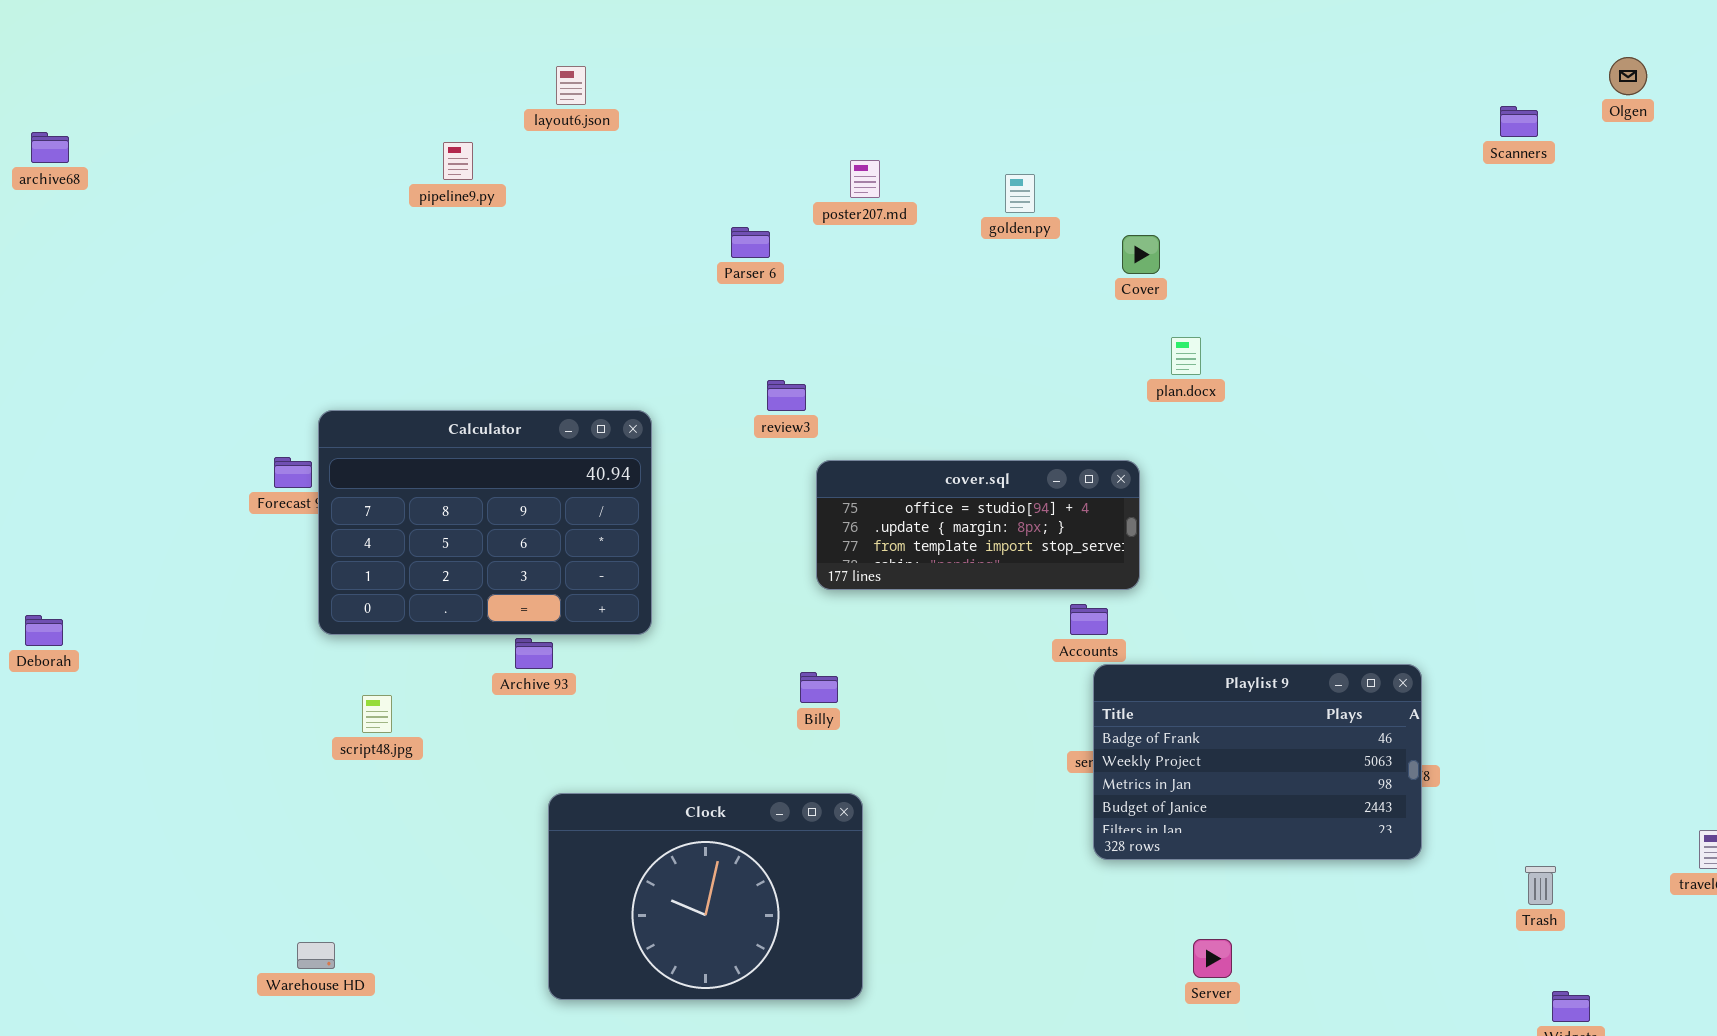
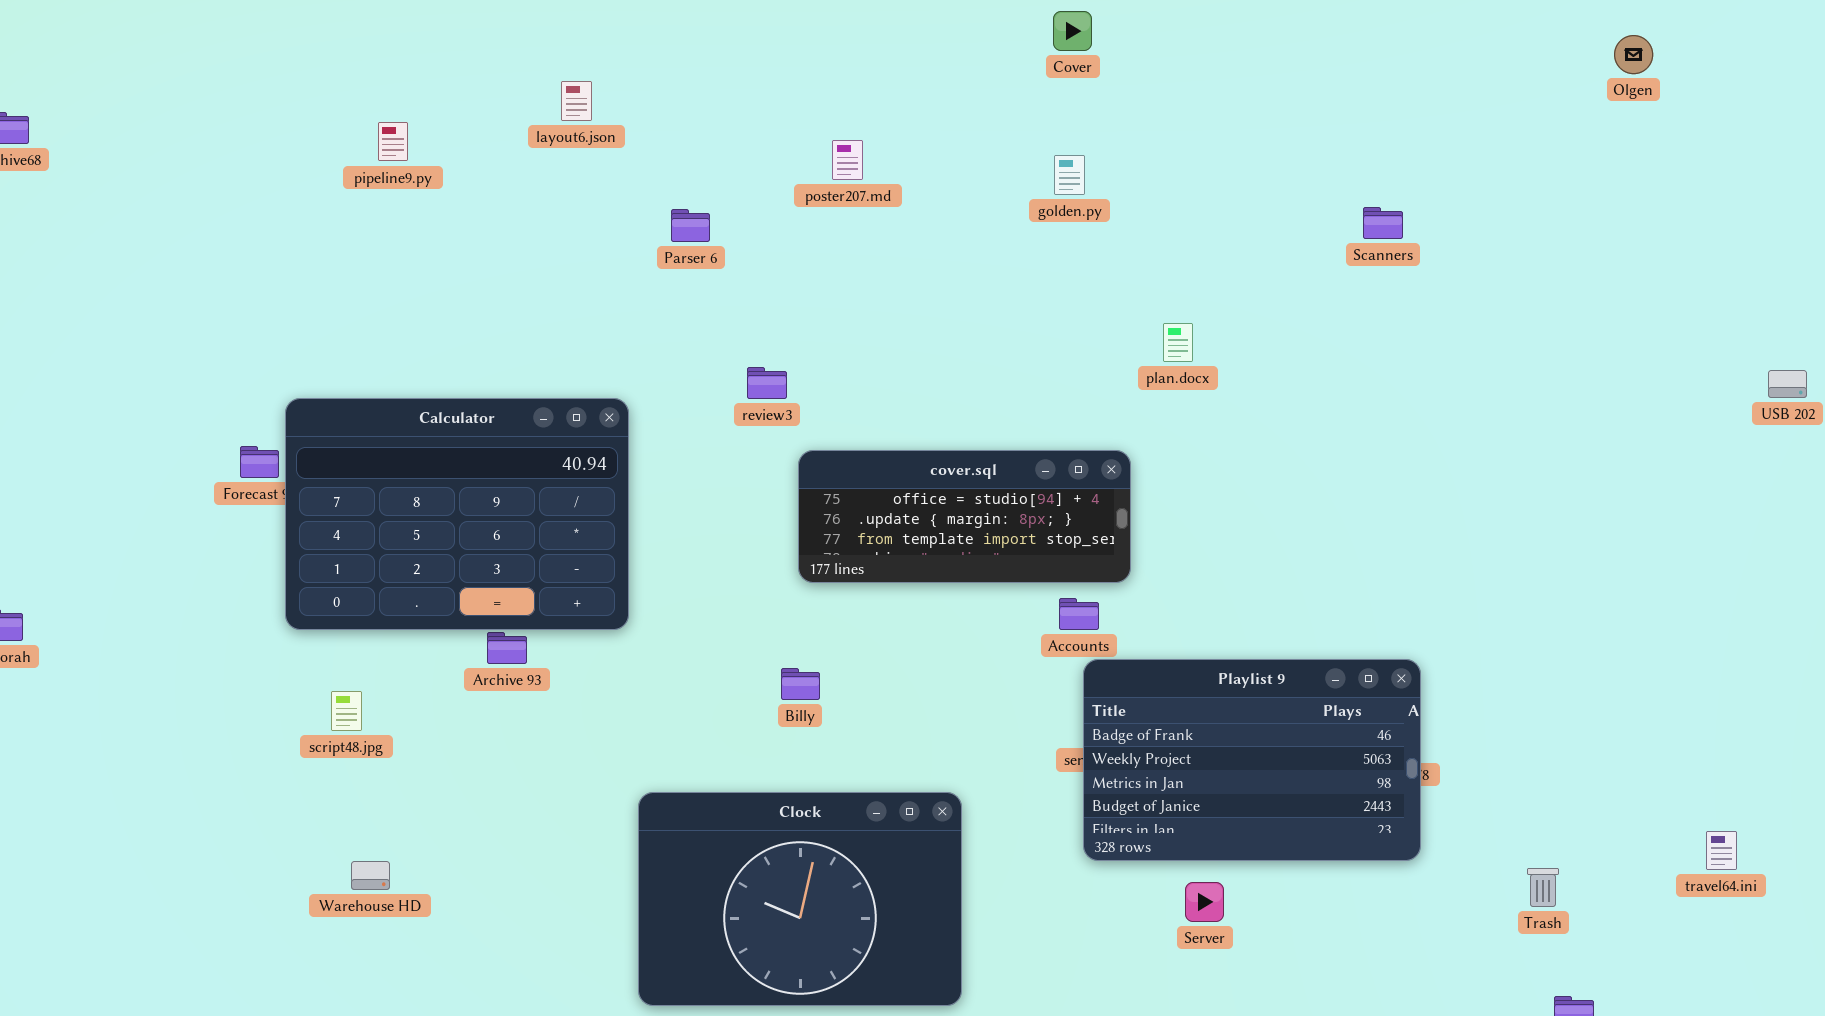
layout6.json: [556,66,586,105] -> [561,81,592,121], moved
Scanners: [1500,106,1538,137] -> [1363,207,1403,239], moved
pipeline9.py: [443,142,473,180] -> [378,122,408,161], moved
golden.py: [1005,174,1035,213] -> [1054,155,1085,195], moved
Parser 6: [731,227,770,258] -> [671,209,710,242], moved
Cover: [1122,235,1160,274] -> [1053,11,1092,51], moved
Clock: [548,793,863,1000] -> [638,792,962,1006], moved
Server: [1193,939,1232,978] -> [1185,882,1224,922], moved
Warehouse HD: [297,942,335,969] -> [351,861,390,890], moved

